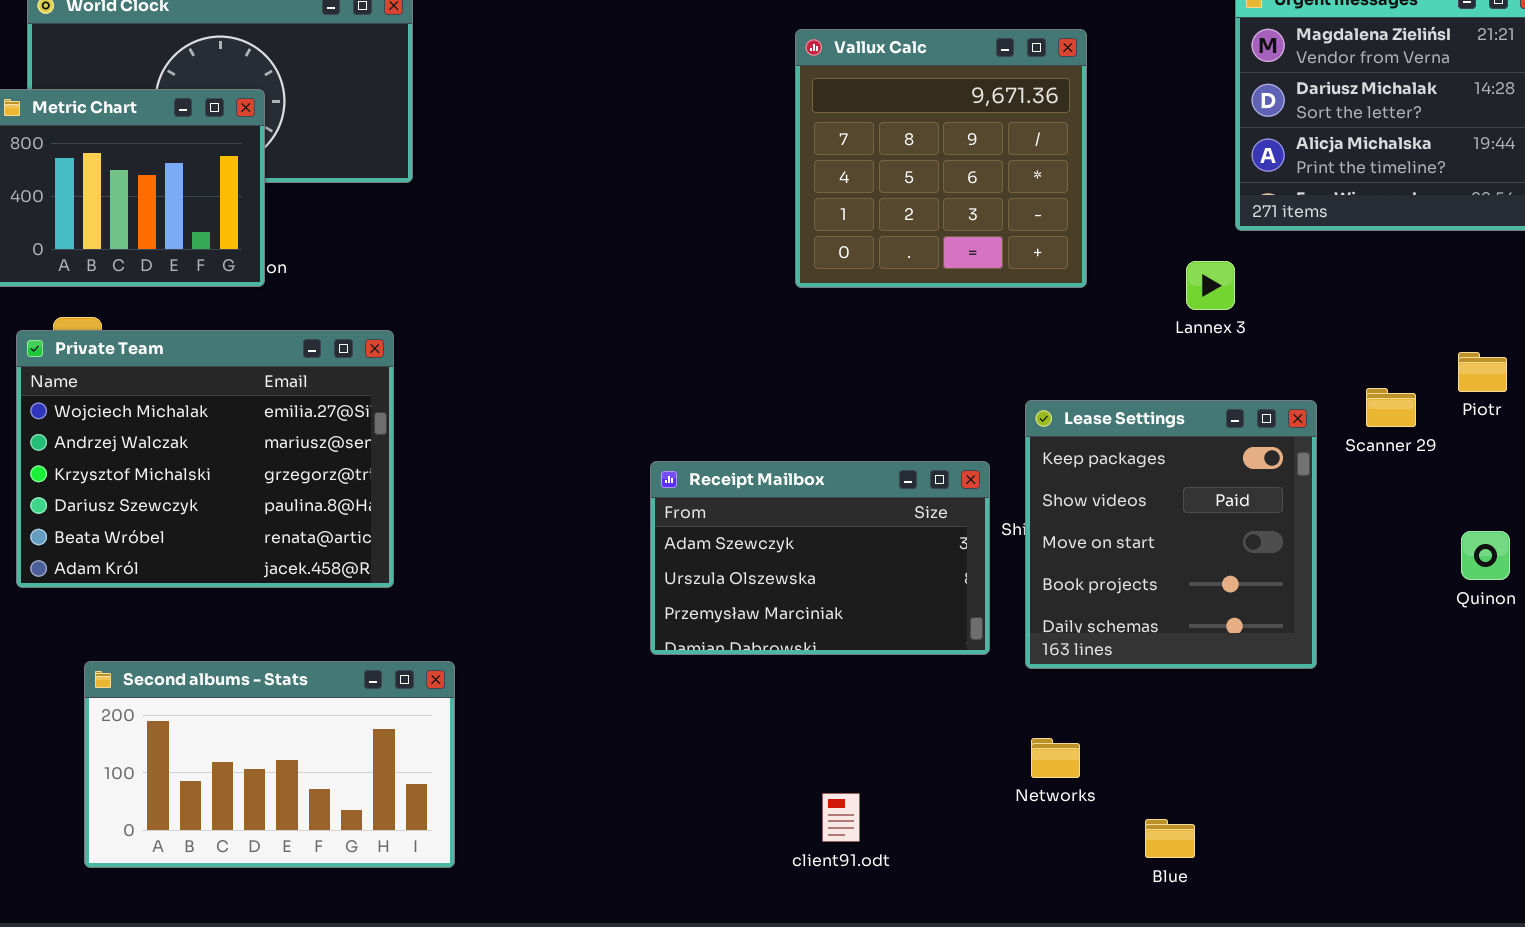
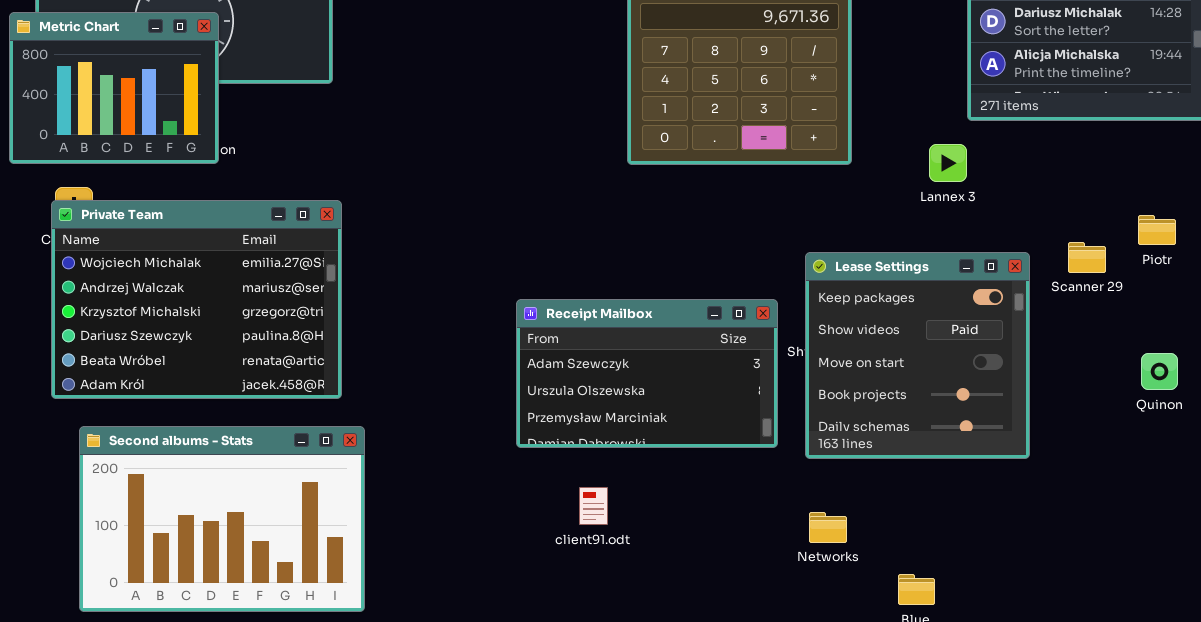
Private Team: [16,330,394,588] -> [51,200,342,399], moved
Second albums - Stats: [84,661,455,868] -> [79,426,365,612], resized
client91.odt: [822,793,860,842] -> [579,487,608,525], moved

